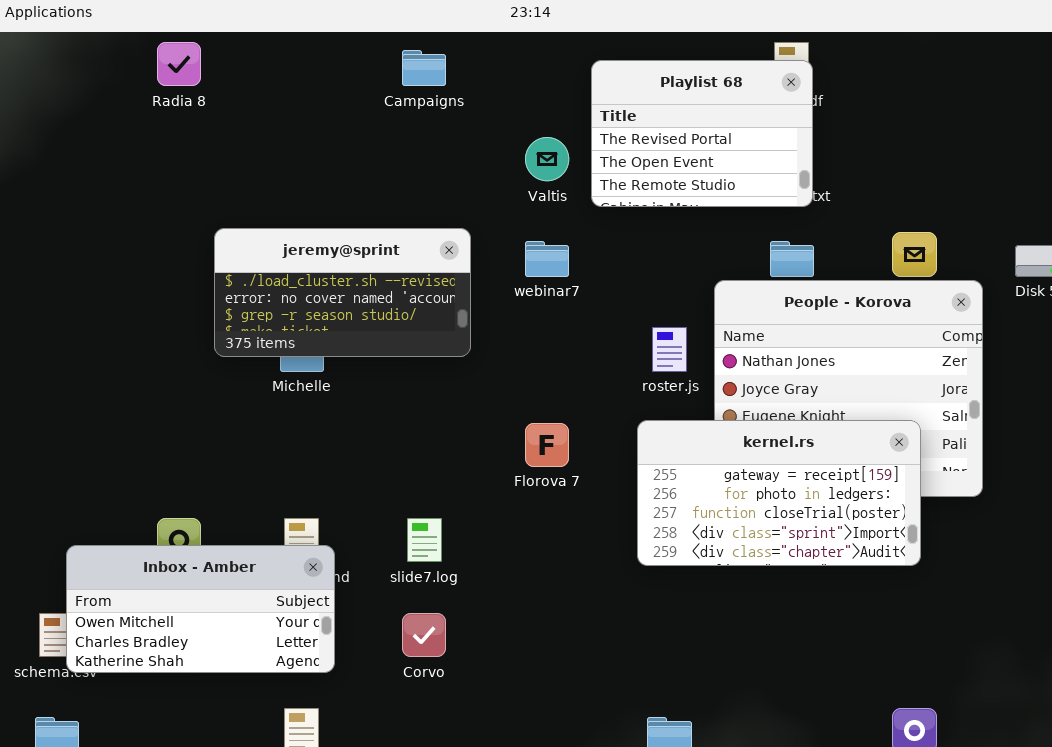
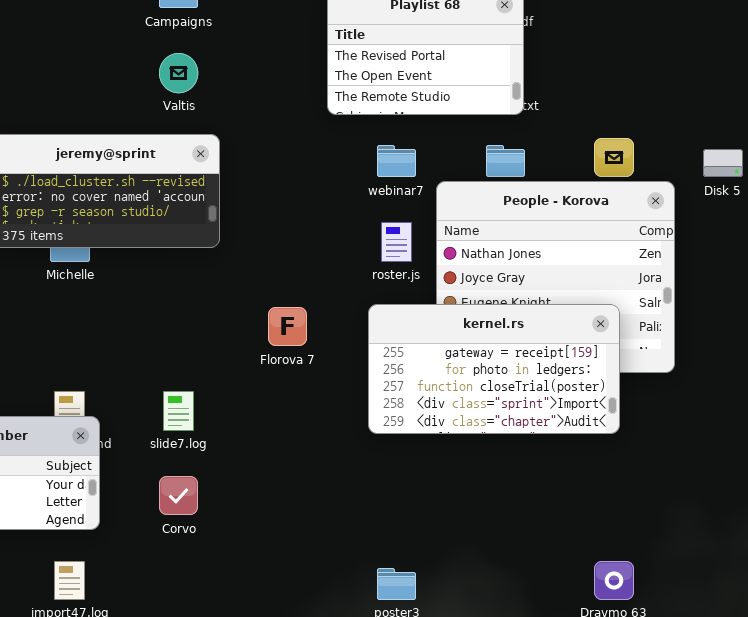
Valtis: [525,137,569,181] -> [159,53,198,93], moved
webinar7: [525,241,569,277] -> [377,145,416,177], moved

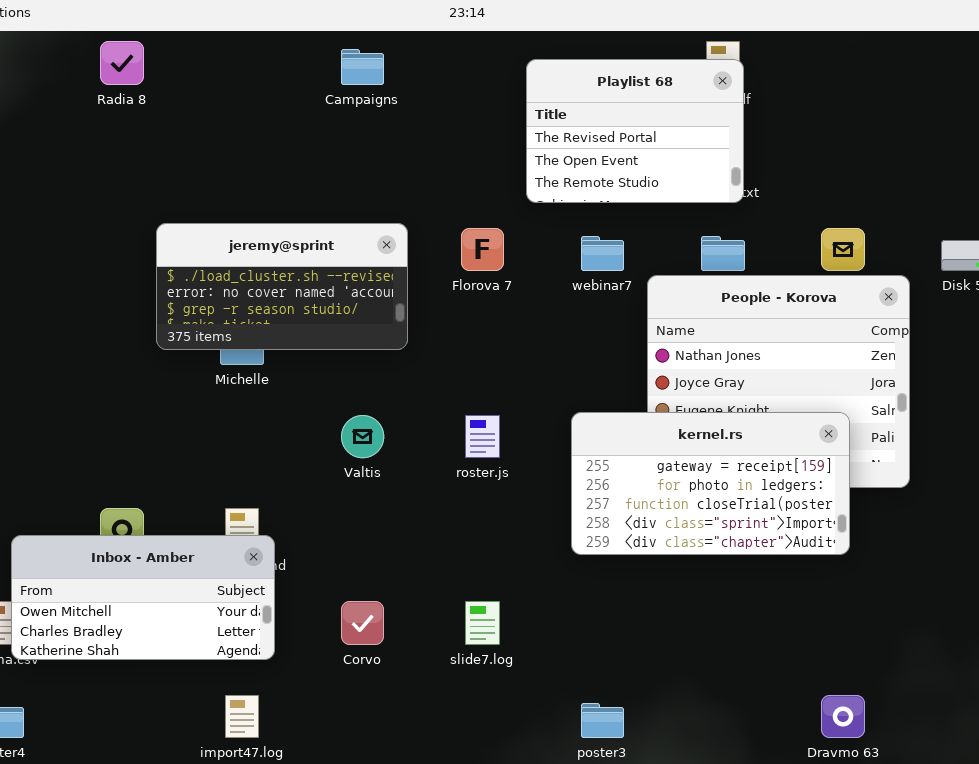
Valtis: [159,53,198,93] -> [341,415,384,458], moved
roster.js: [381,222,412,262] -> [465,415,500,458], moved
Florova 7: [268,307,307,346] -> [461,228,504,271], moved
slide7.log: [163,391,194,431] -> [465,601,500,645], moved

